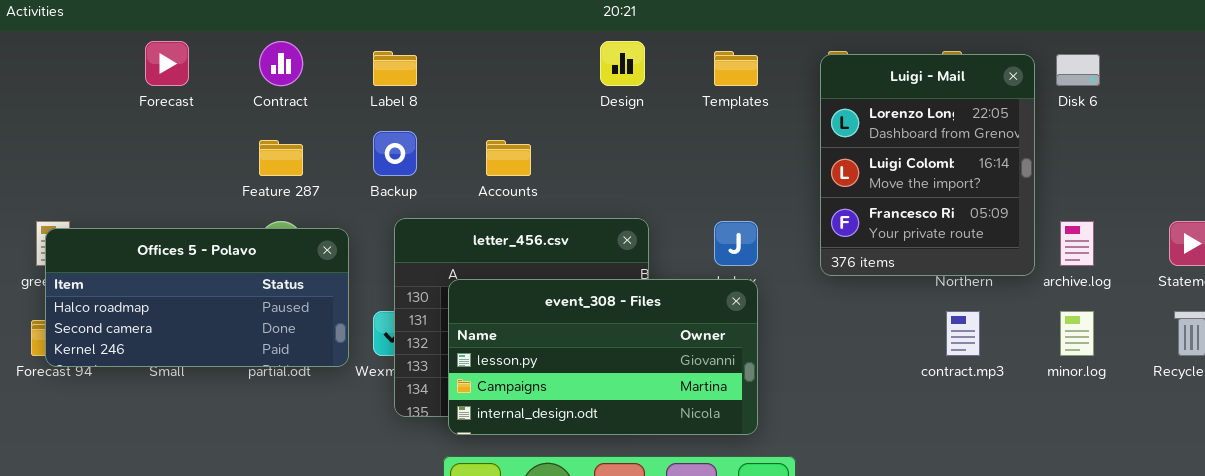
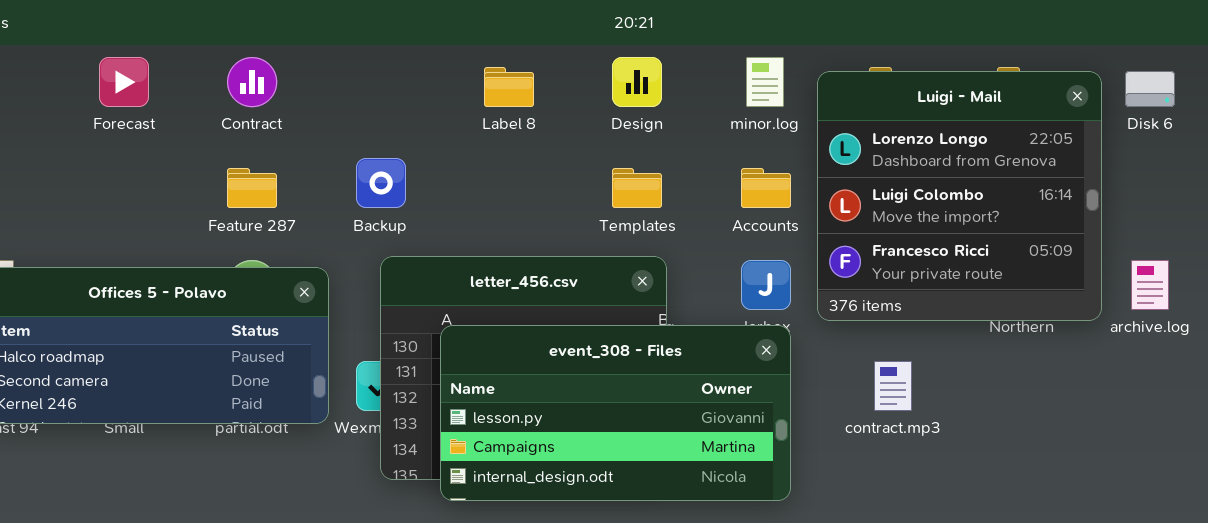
Label 8: [373,51,417,86] -> [484,67,534,107], moved
Templates: [714,51,758,86] -> [612,168,662,208], moved
Luigi - Mail: [820,54,1035,276] -> [817,71,1102,321], resized
Accounts: [486,140,531,176] -> [741,168,791,208], moved
contract.mp3: [946,311,980,356] -> [874,361,912,411], moved
minor.log: [1060,311,1094,356] -> [746,57,784,107], moved

